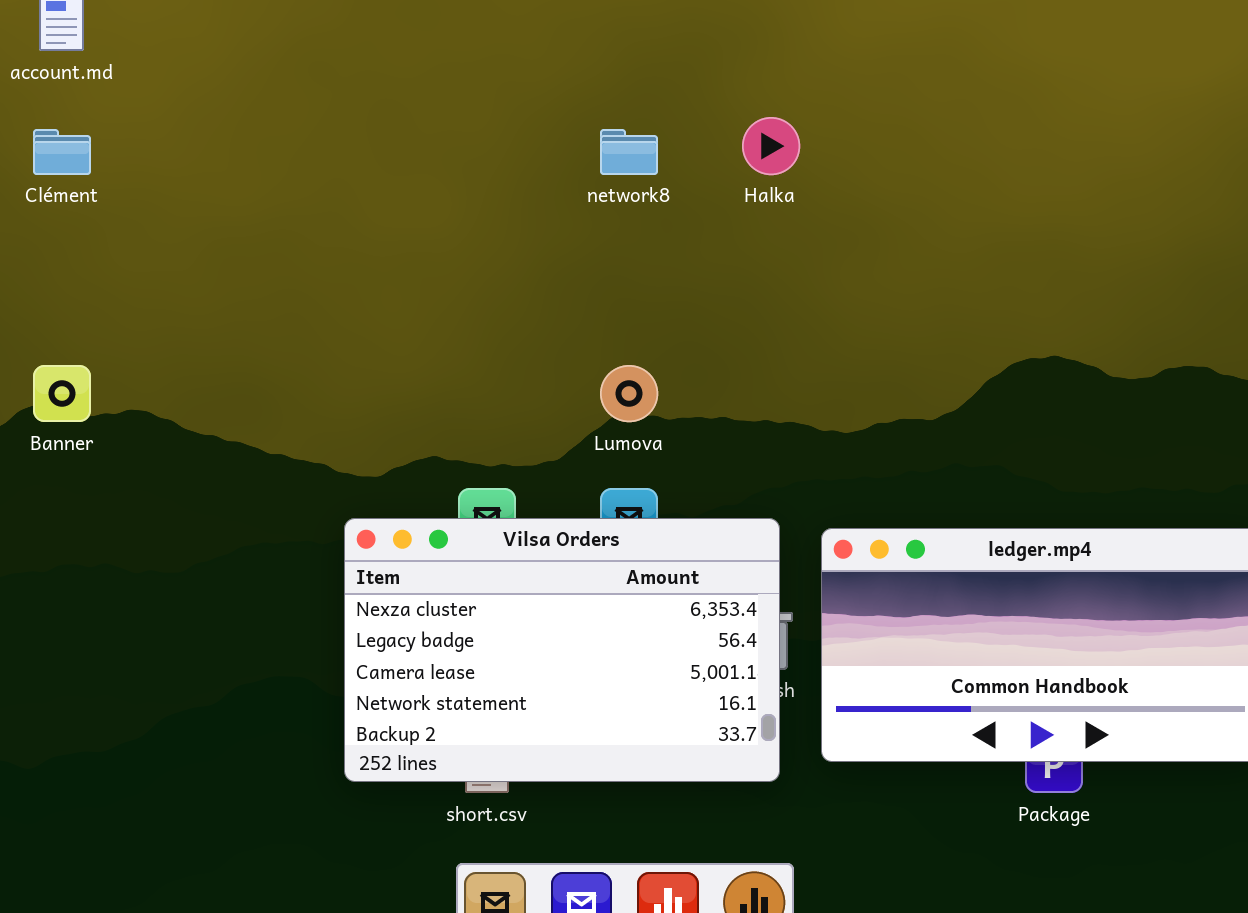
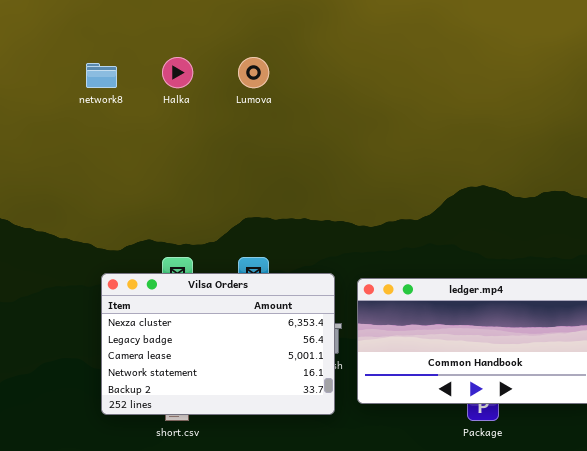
Halka: [742,117,800,175] -> [162,57,193,88], moved
network8: [600,129,658,175] -> [86,63,117,88], moved
Lumova: [600,365,658,422] -> [238,57,269,88], moved

